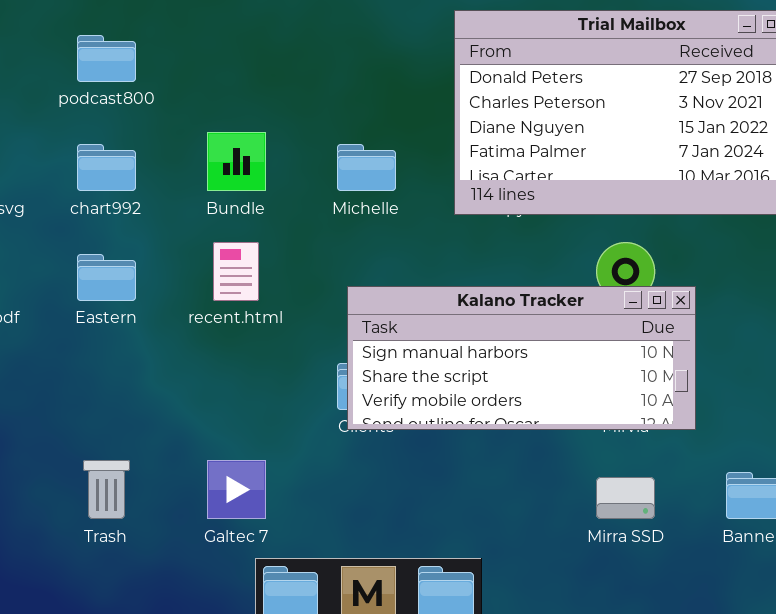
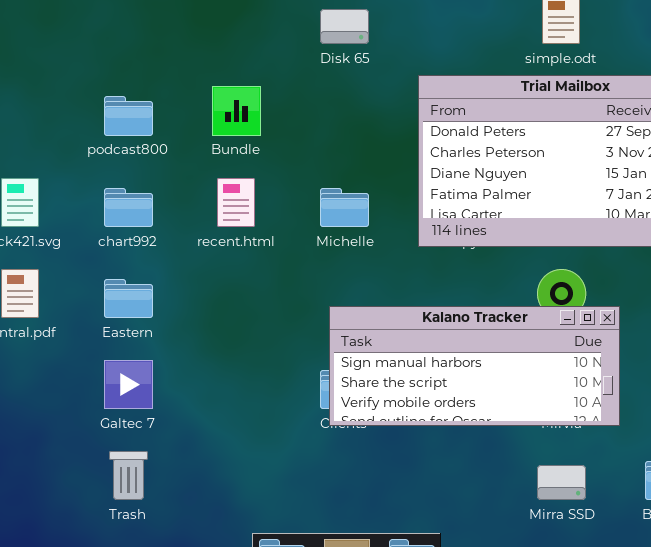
Bundle: [207,132,266,191] -> [212,86,261,136], moved
recent.html: [213,242,259,301] -> [217,178,255,227], moved
Galtec 7: [207,460,266,519] -> [104,360,153,409], moved

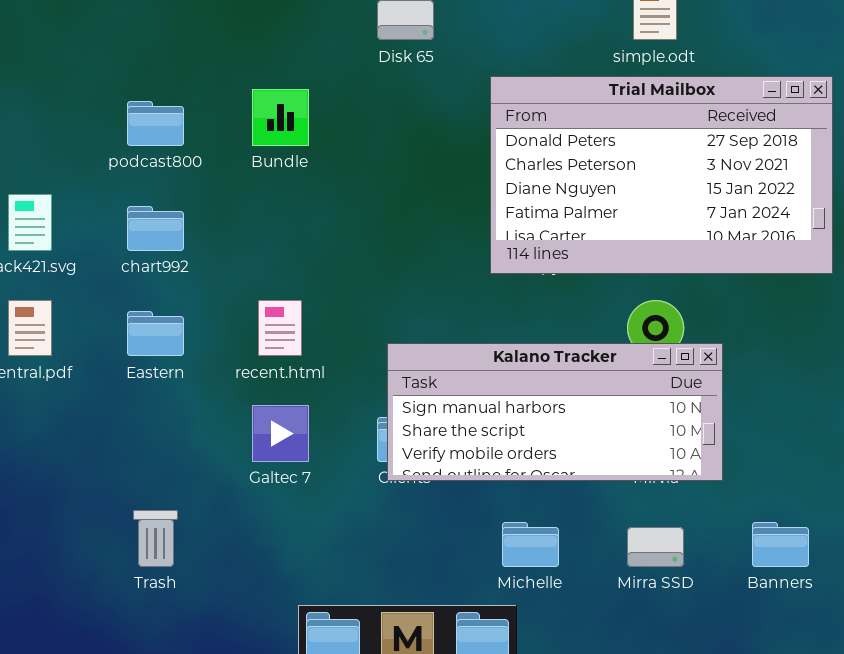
recent.html: [217,178,255,227] -> [258,300,302,356], moved
Michelle: [320,188,369,227] -> [502,522,559,567], moved
Galtec 7: [104,360,153,409] -> [252,405,309,462], moved

